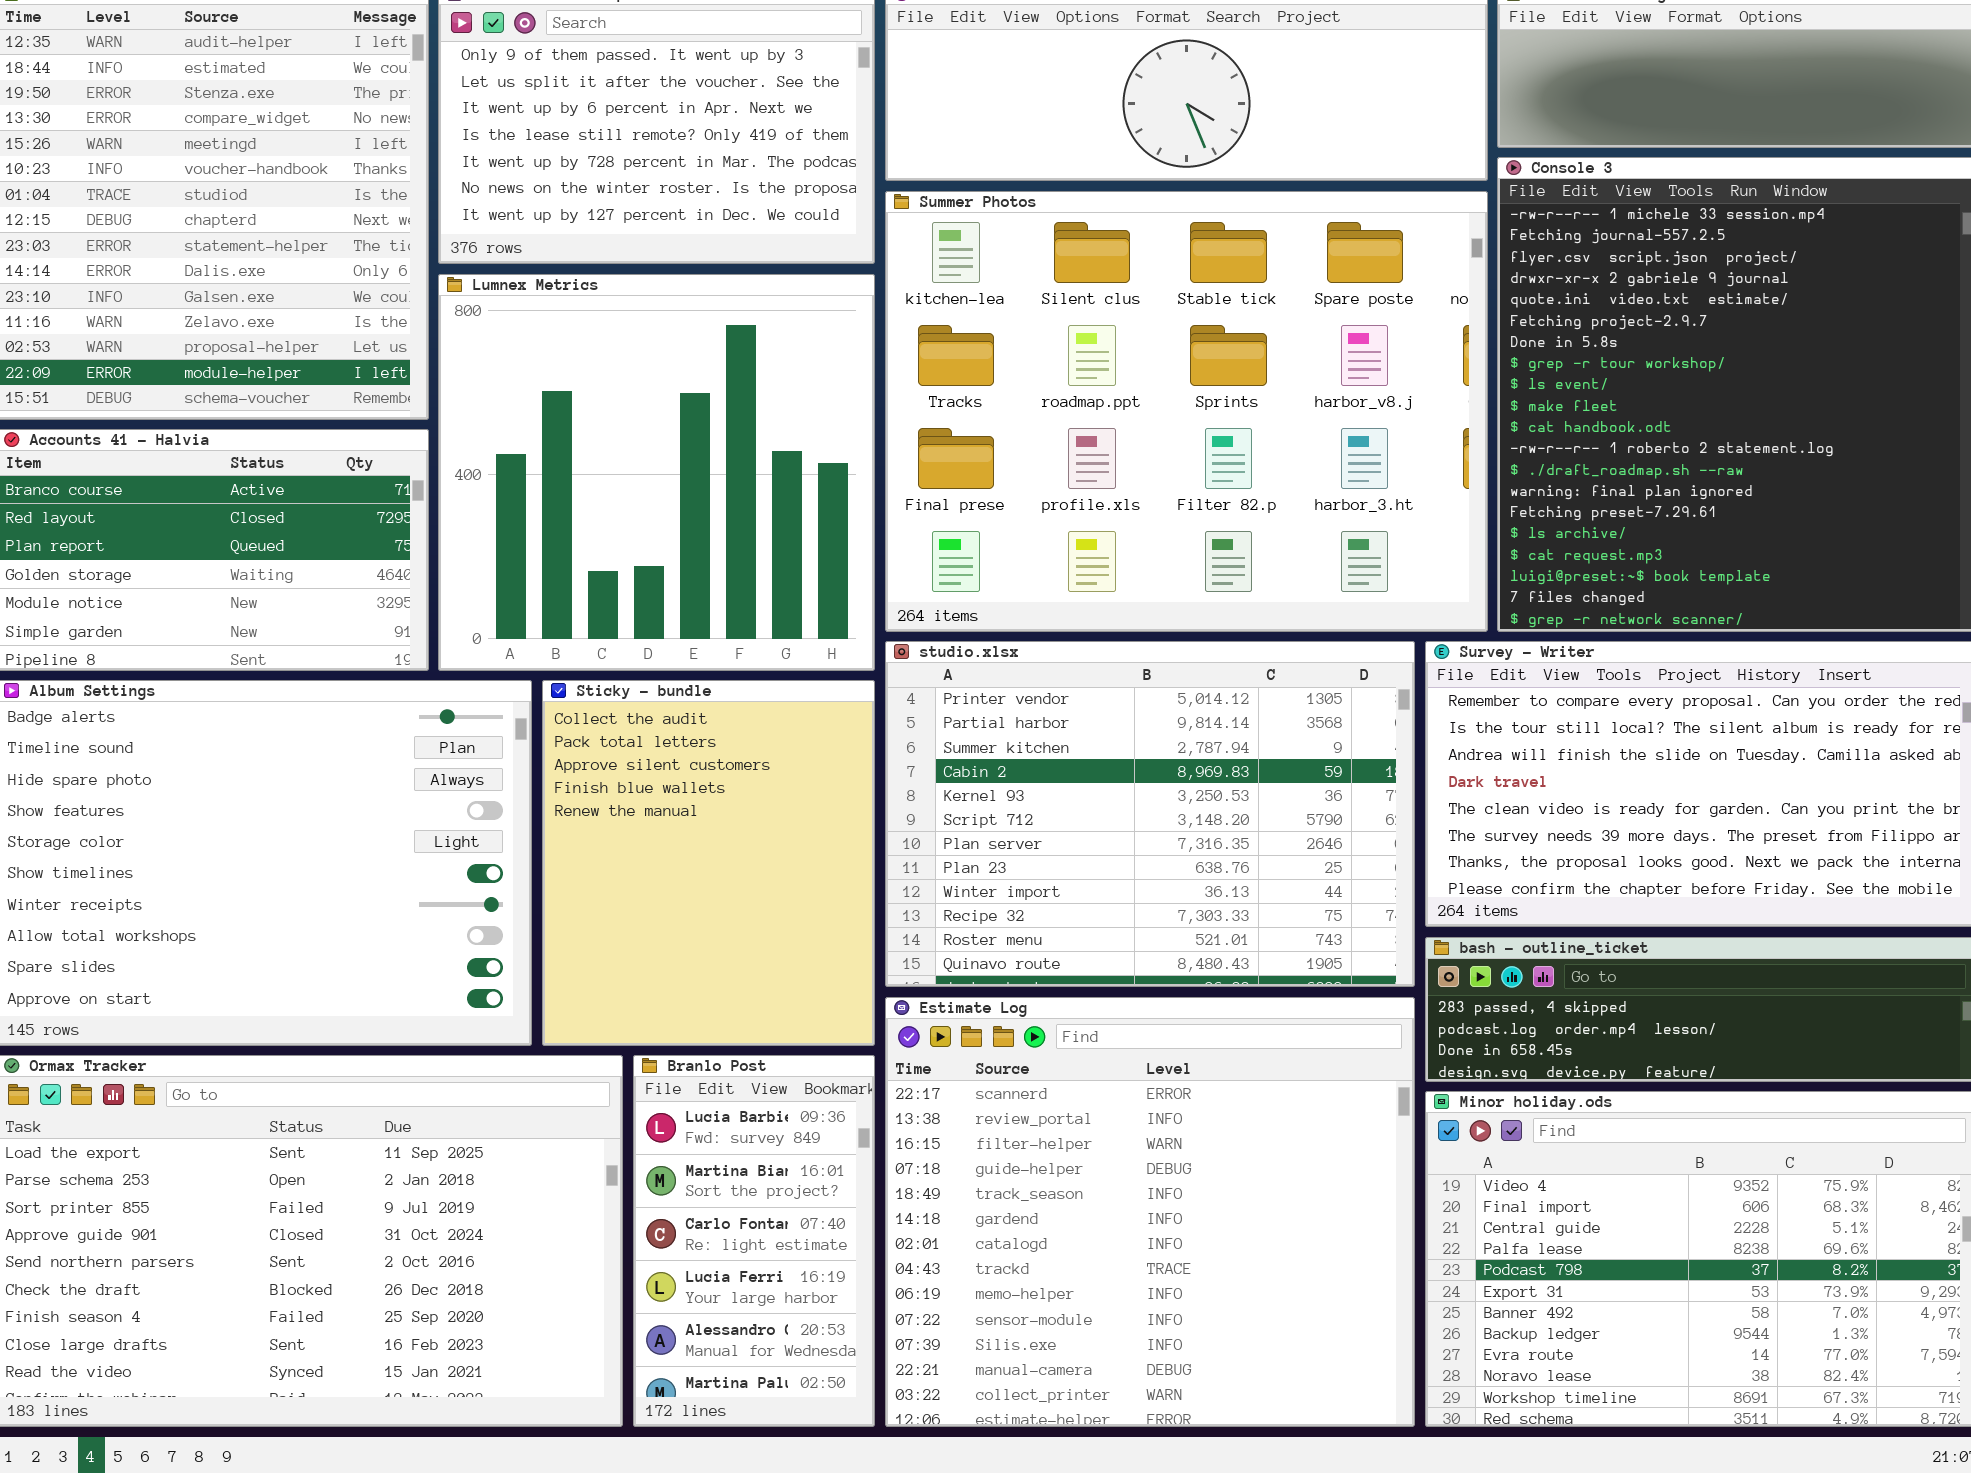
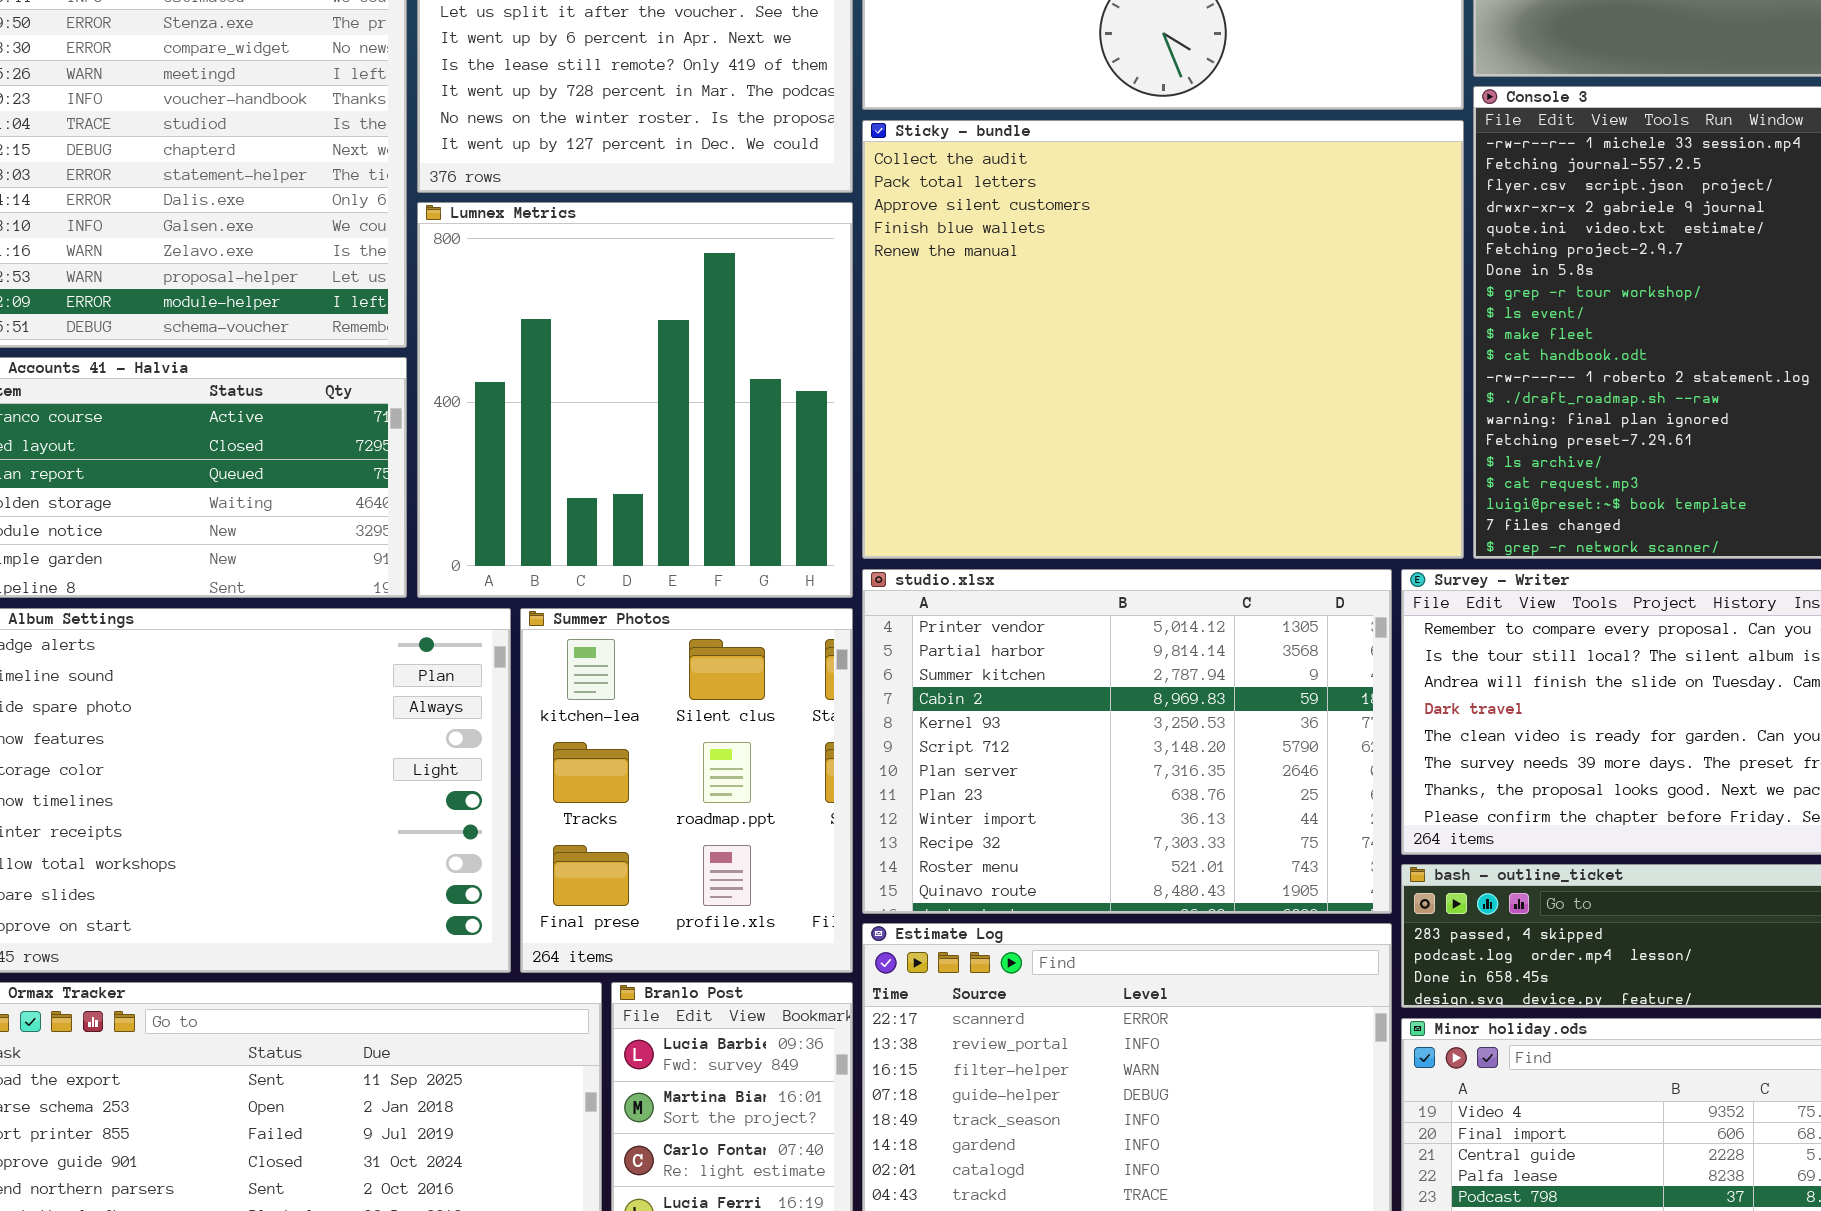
Summer Photos: [885,191,1488,632] -> [520,608,853,973], moved, resized
Sticky - bundle: [542,680,875,1046] -> [862,120,1464,559], moved, resized

